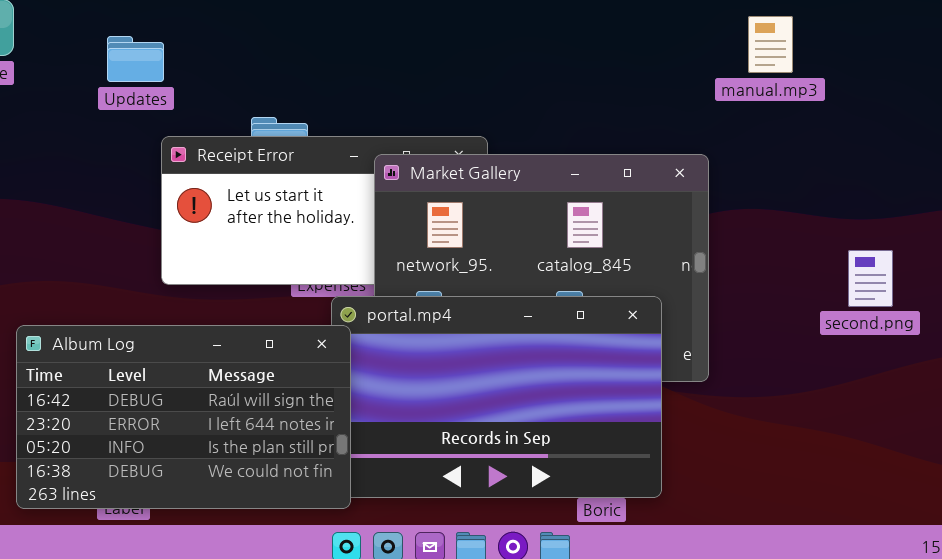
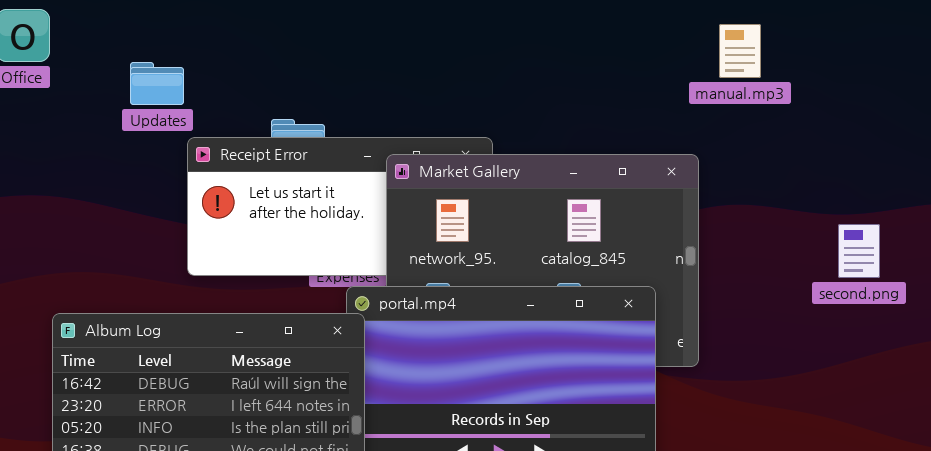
manual.mp3: [748,16,793,73] -> [719,24,761,78], moved
Updates: [107,36,164,82] -> [130,62,184,105], moved
second.png: [848,250,893,307] -> [838,224,880,278], moved

